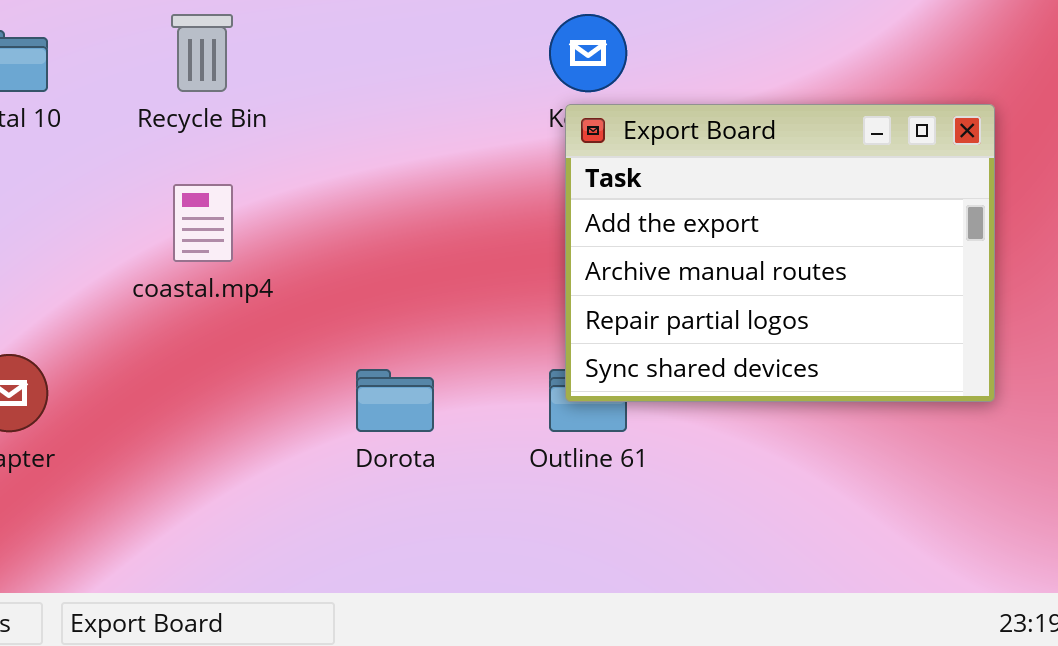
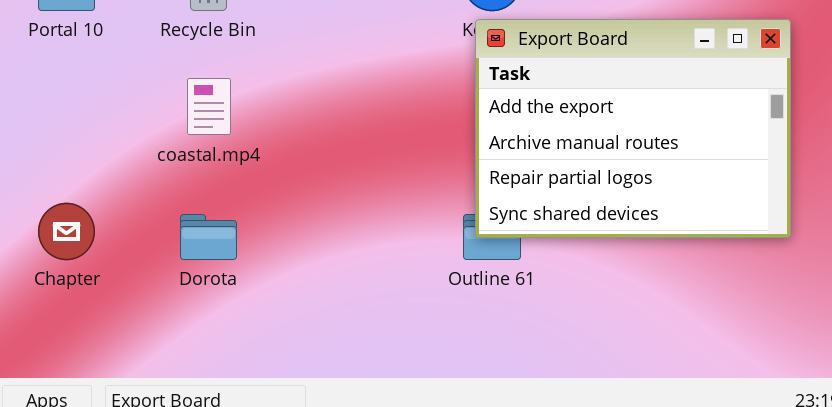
Dorota: [356,369,434,432] -> [180,214,237,260], moved

